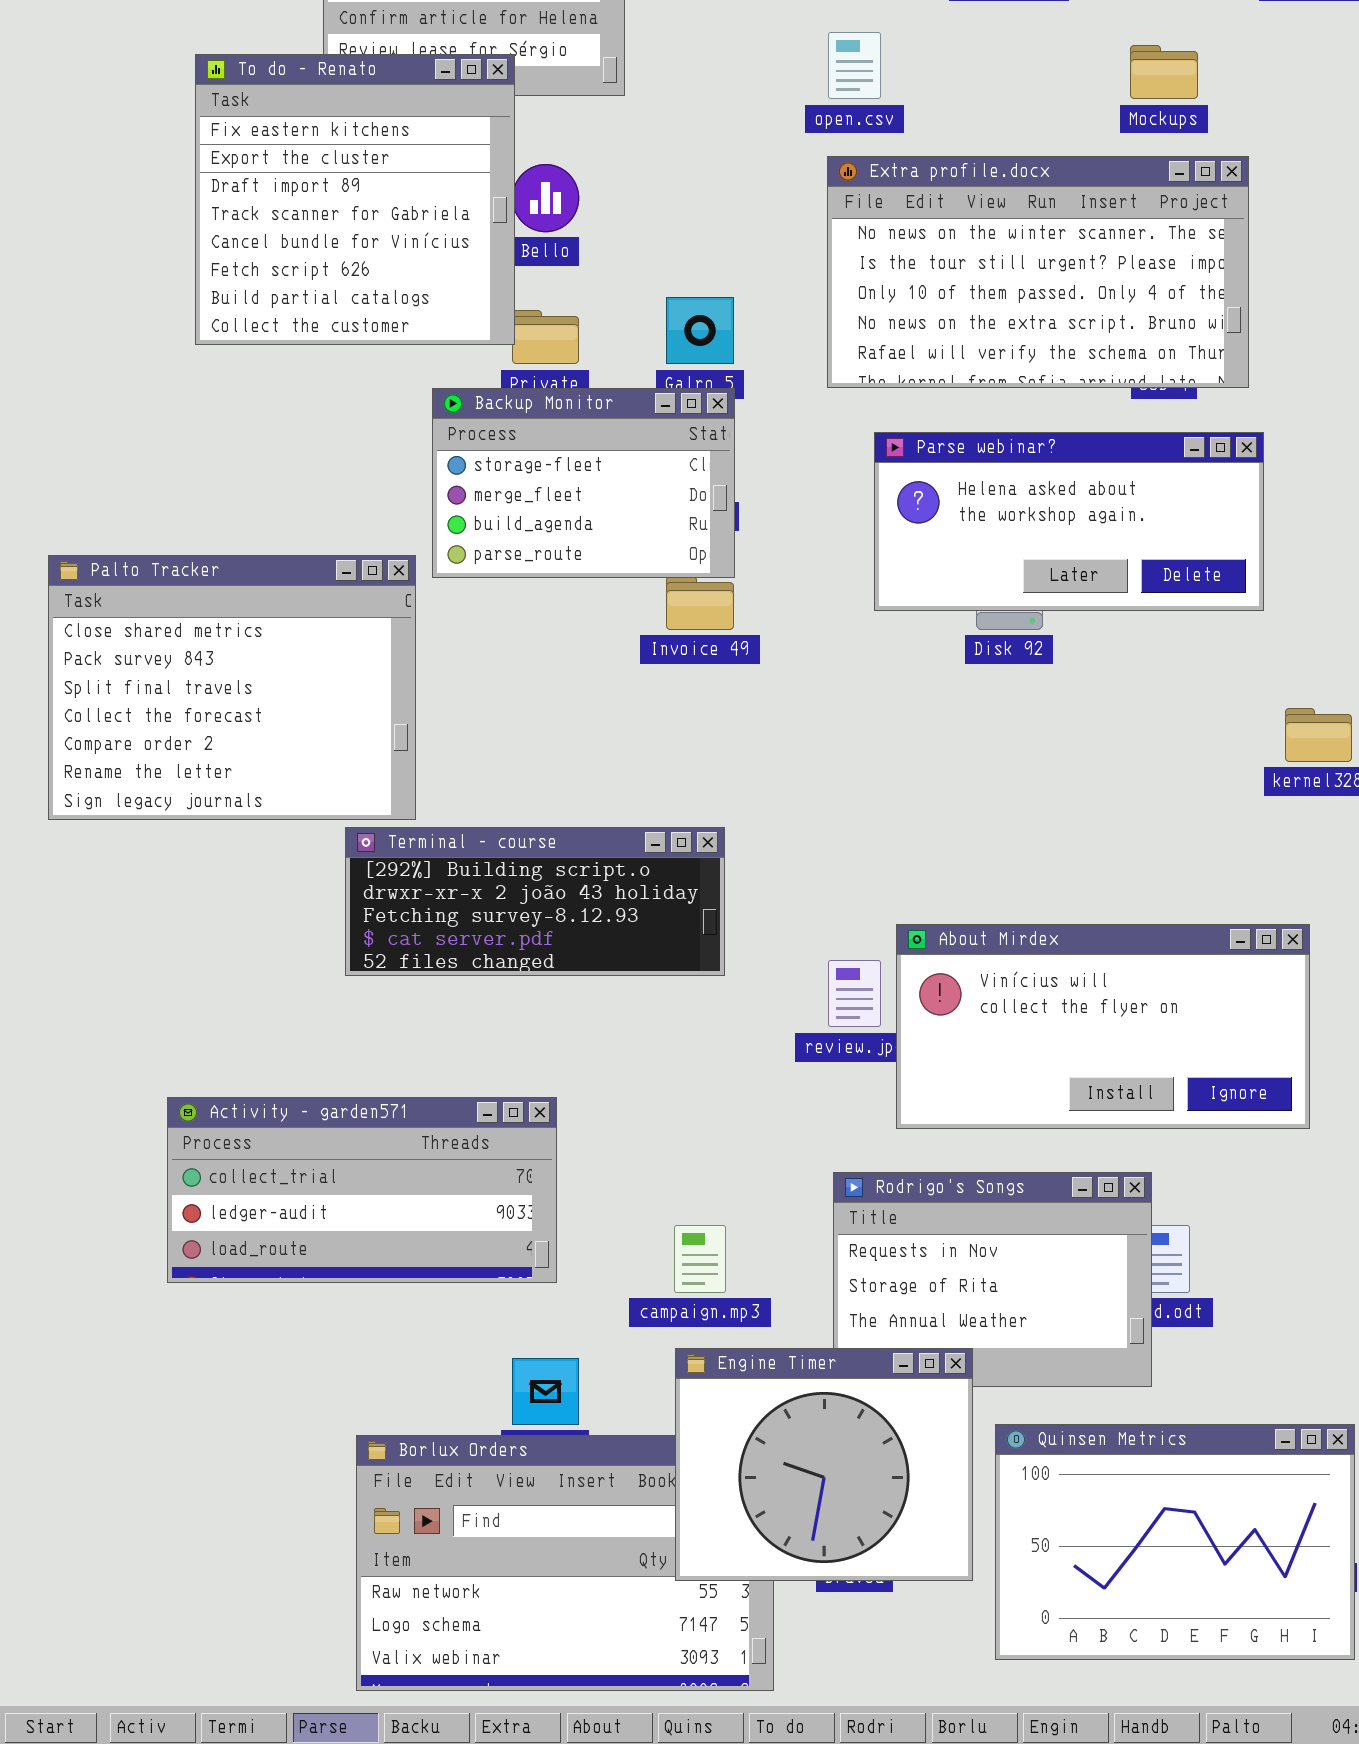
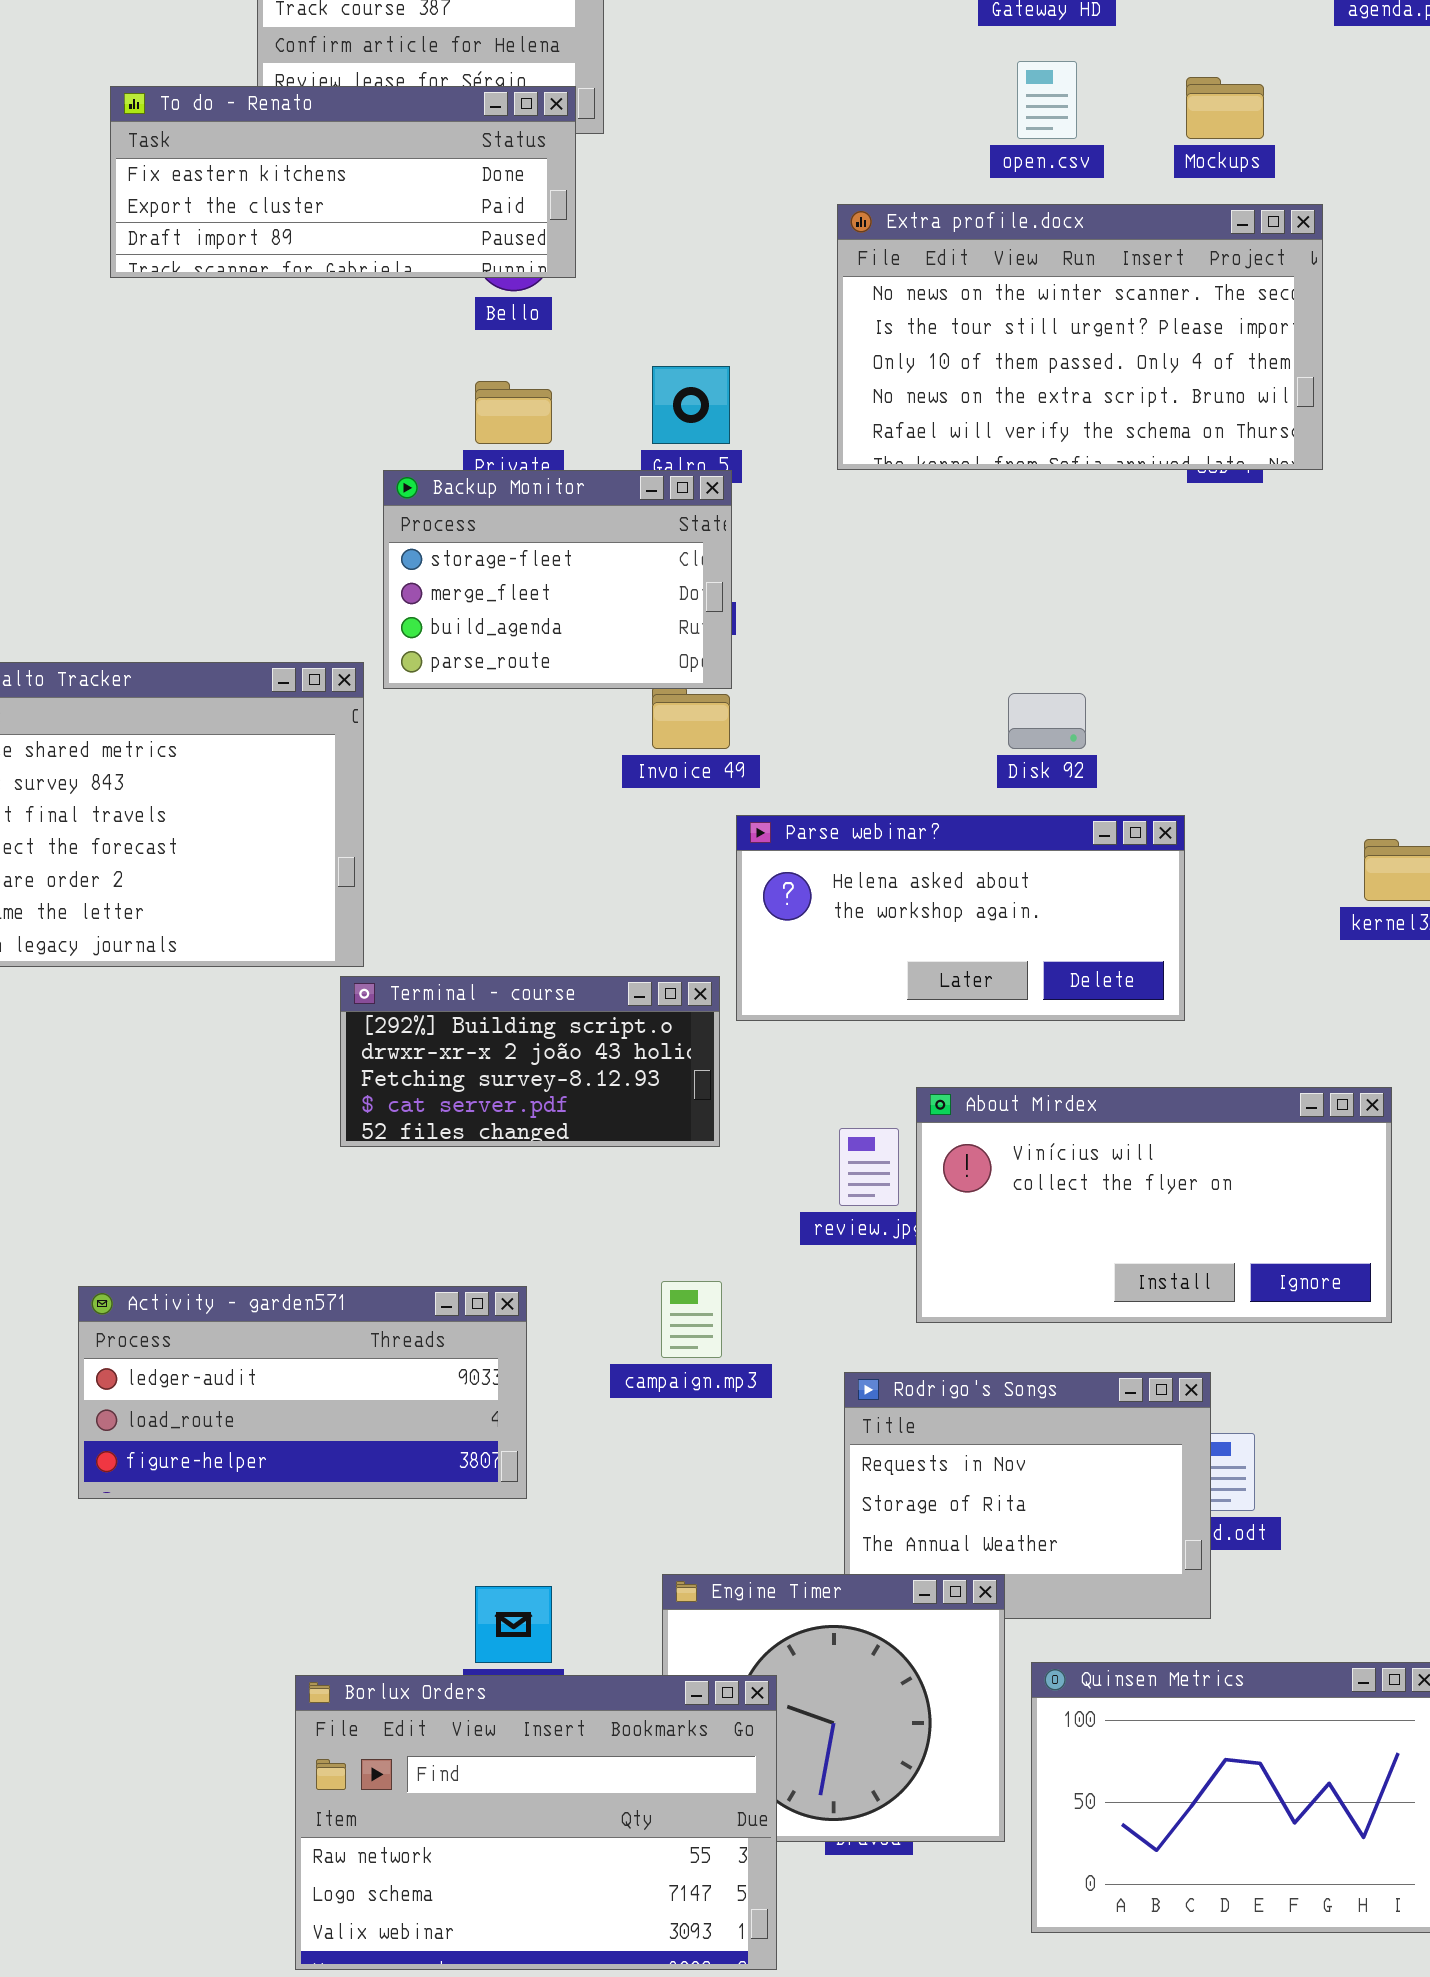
open.csv: [828,32,881,99] -> [1017,61,1077,139], moved
To do - Renato: [195,54,515,345] -> [110,86,576,278], resized
Parse webinar?: [874,432,1264,611] -> [736,815,1185,1021], moved
Terminal - course: [345,827,725,976] -> [340,976,720,1147], resized
Activity - garden571: [167,1097,557,1283] -> [78,1286,527,1499], scrolled down 1 row
campaign.mp3: [674,1225,726,1293] -> [661,1281,722,1358], moved
Borlux Orders: [356,1435,774,1691] -> [295,1675,777,1970], raised

